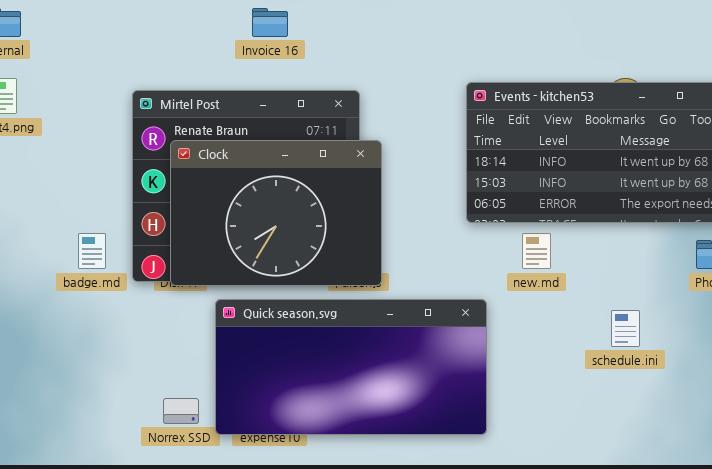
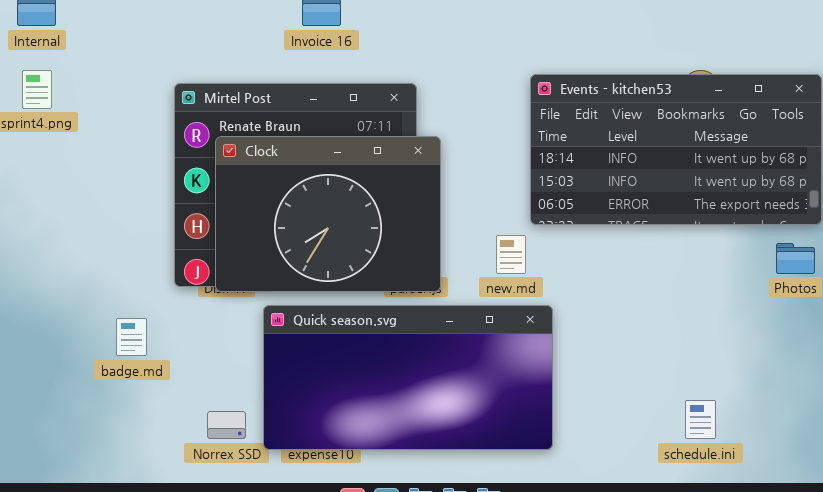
badge.md: [78,233,106,269] -> [116,318,147,356], moved
new.md: [522,233,551,269] -> [496,235,526,274], moved
schedule.ini: [611,310,640,347] -> [685,400,716,439], moved

